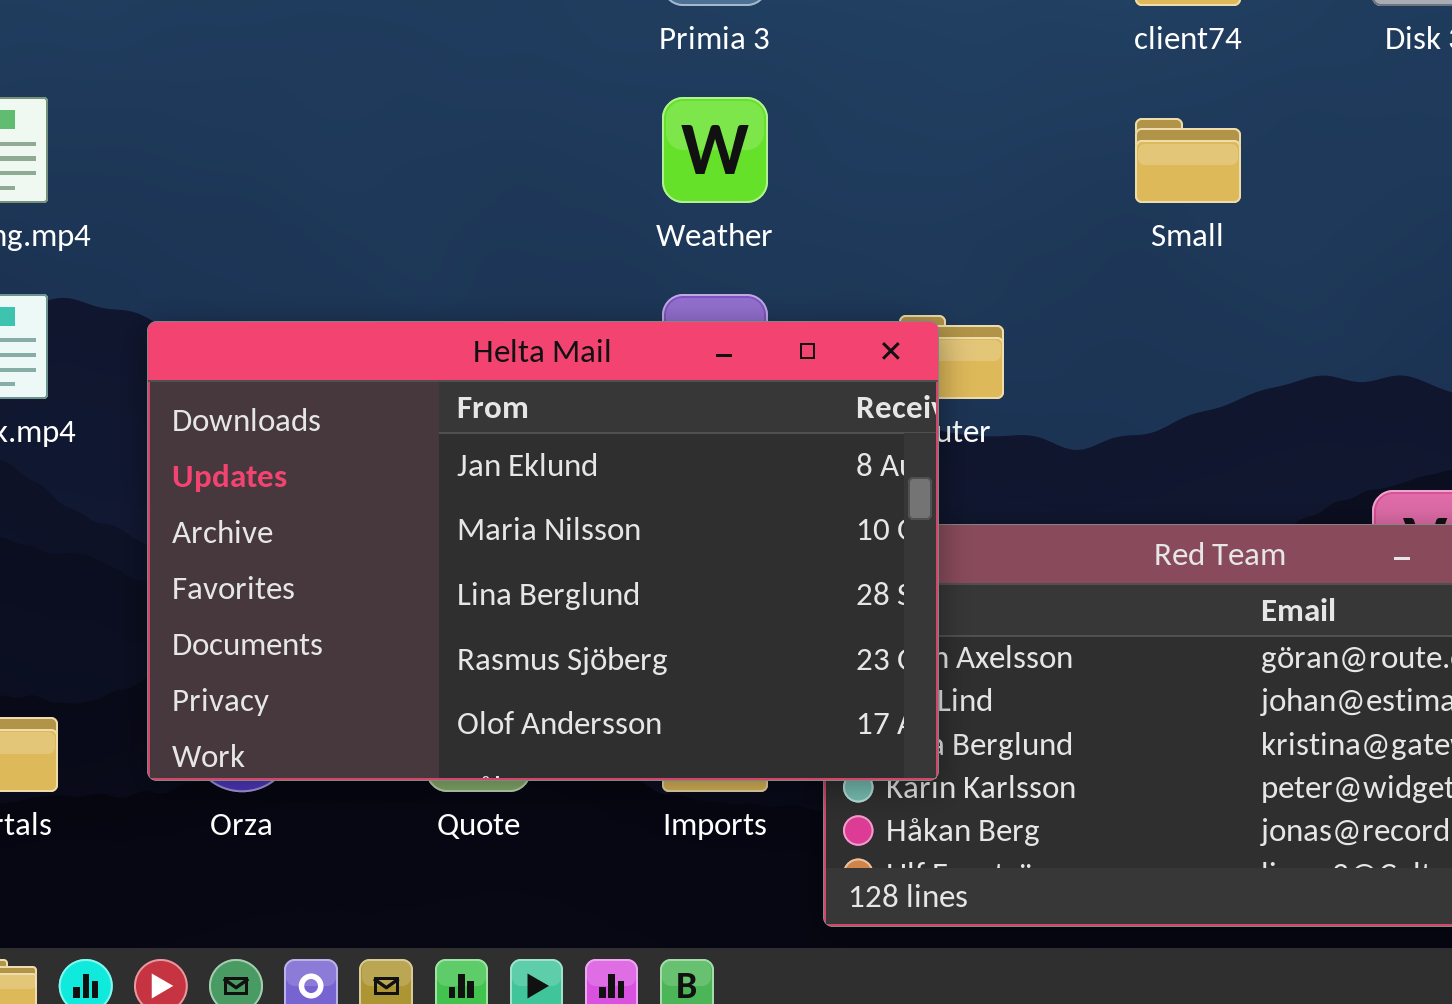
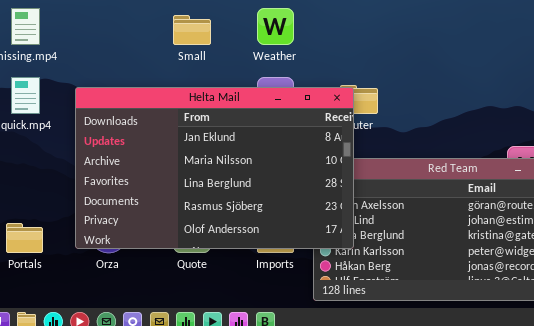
Small: [1135,118,1241,203] -> [173,15,211,45], moved

